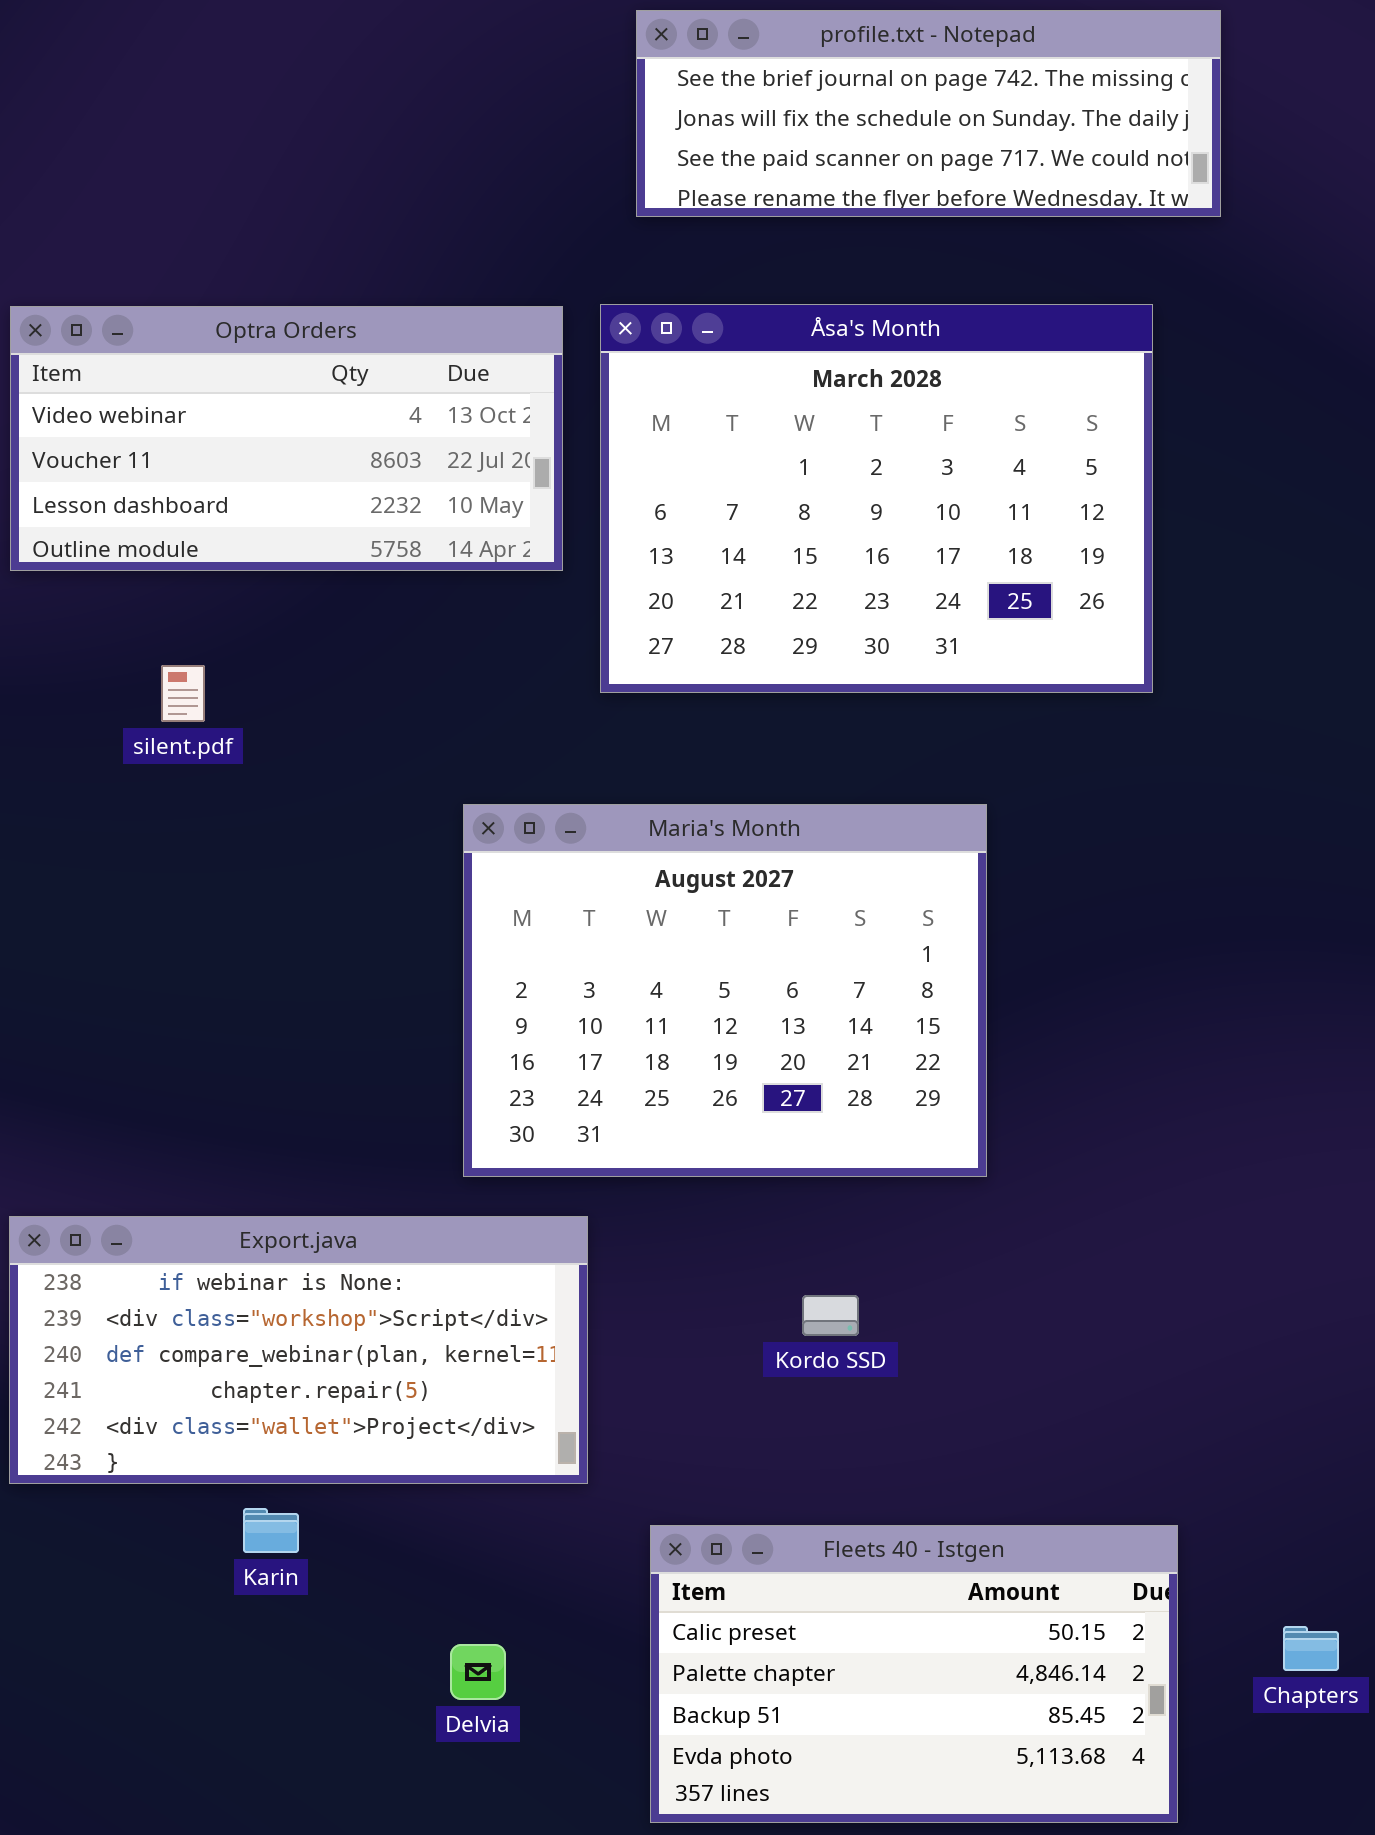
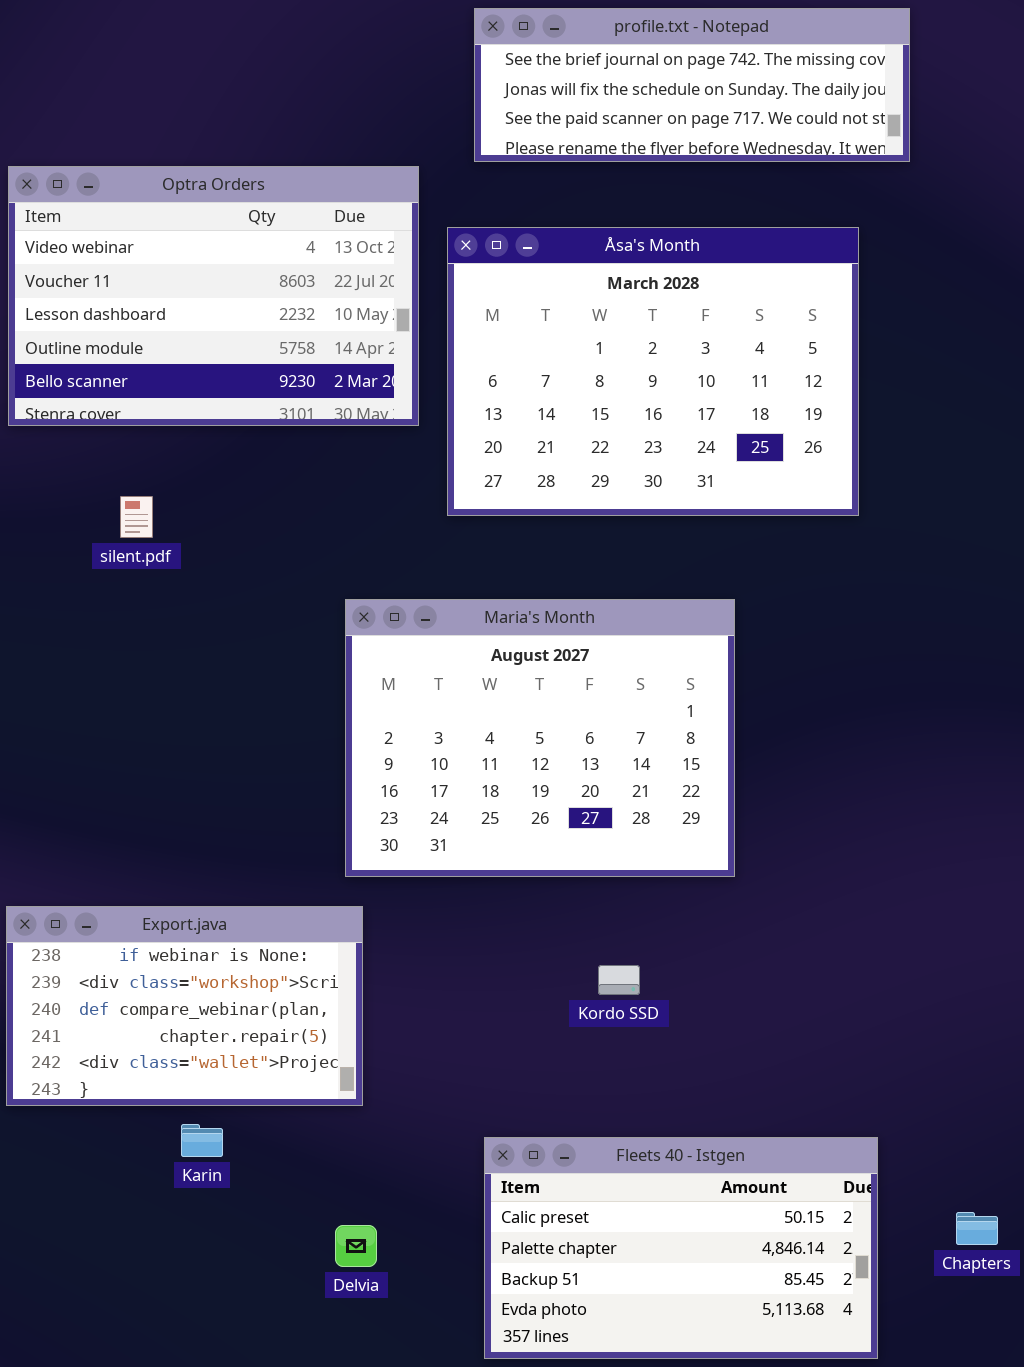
Optra Orders: [10,306,563,571] -> [8,166,419,426], resized
Export.java: [9,1216,588,1484] -> [6,906,363,1106], resized

